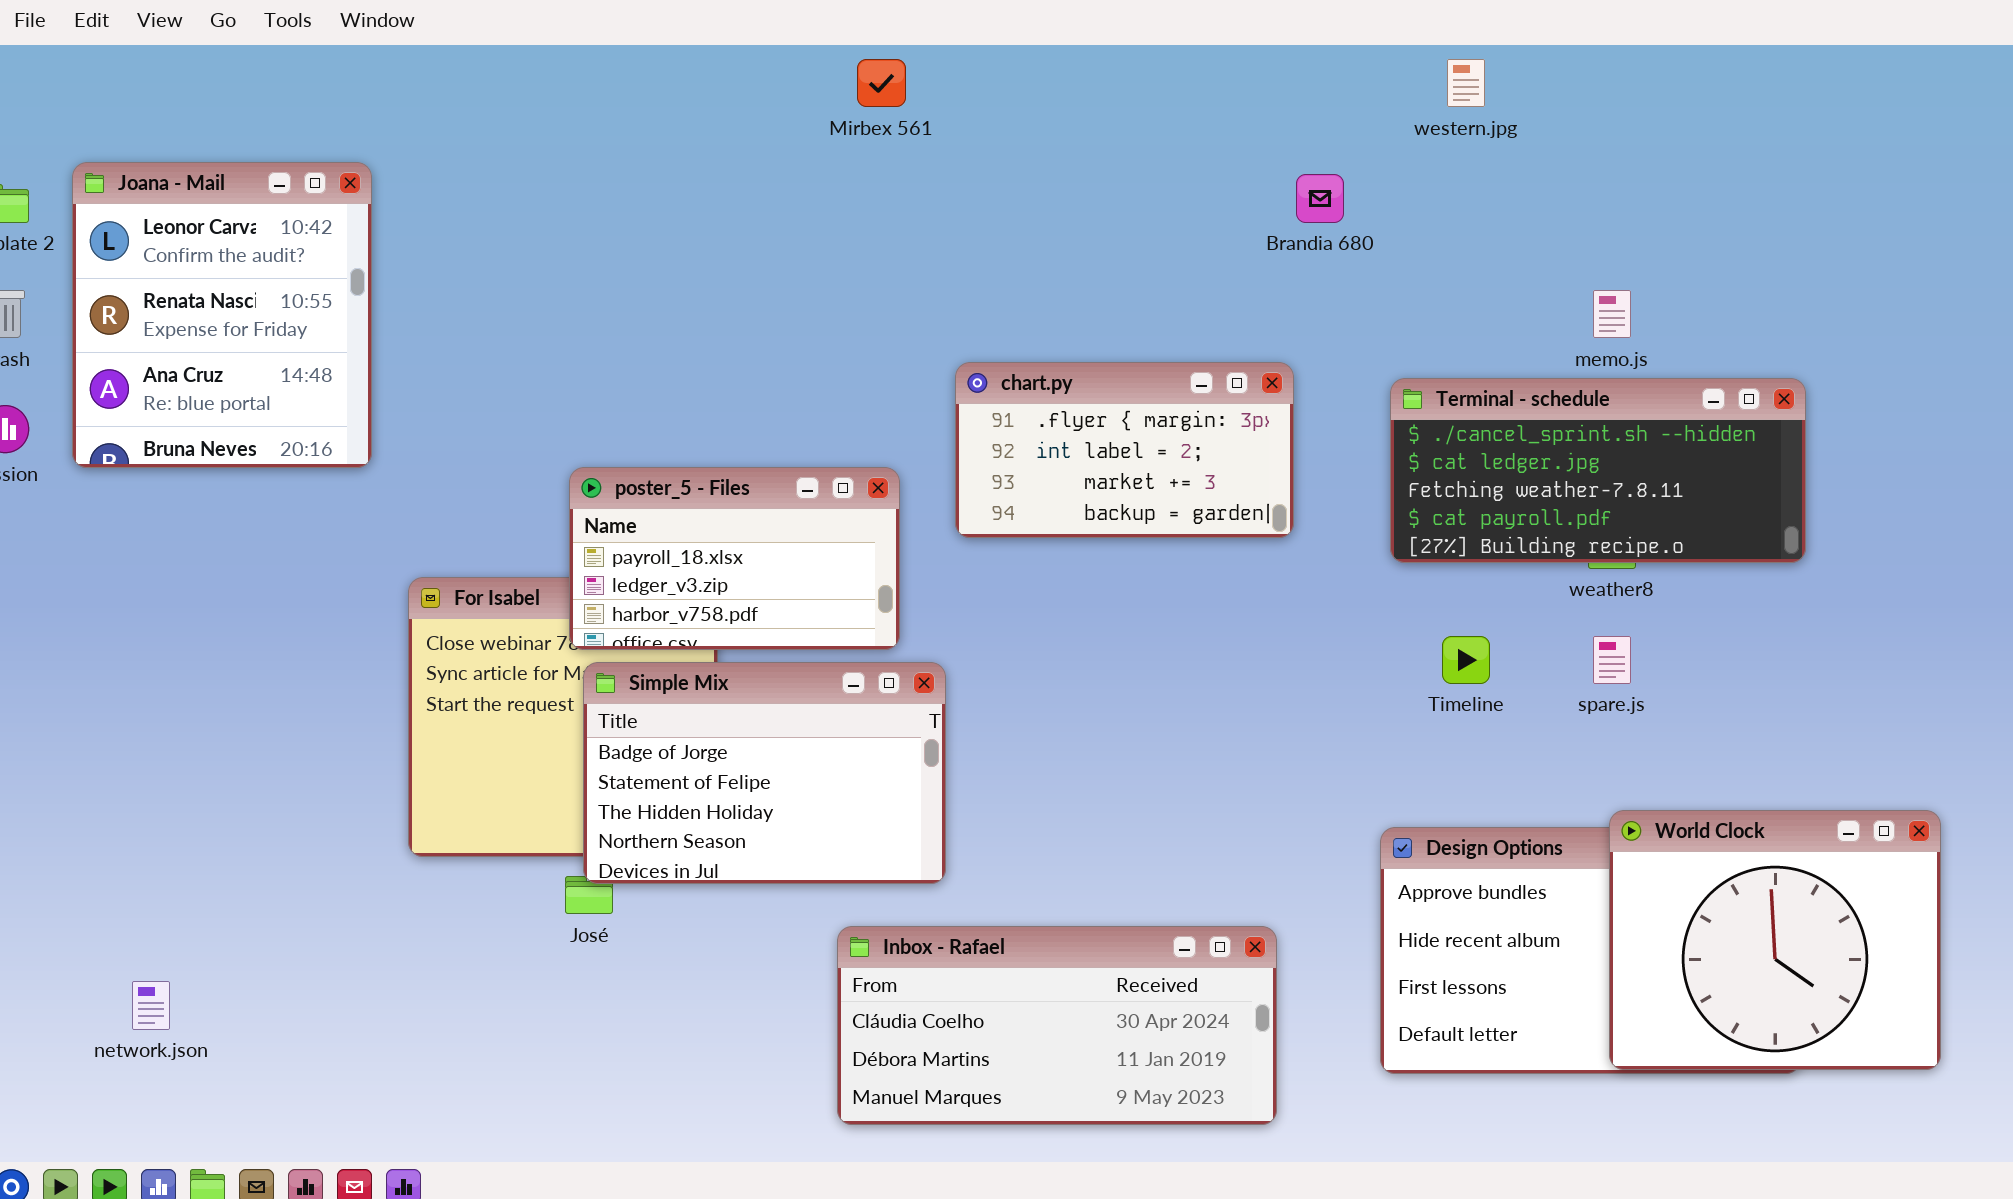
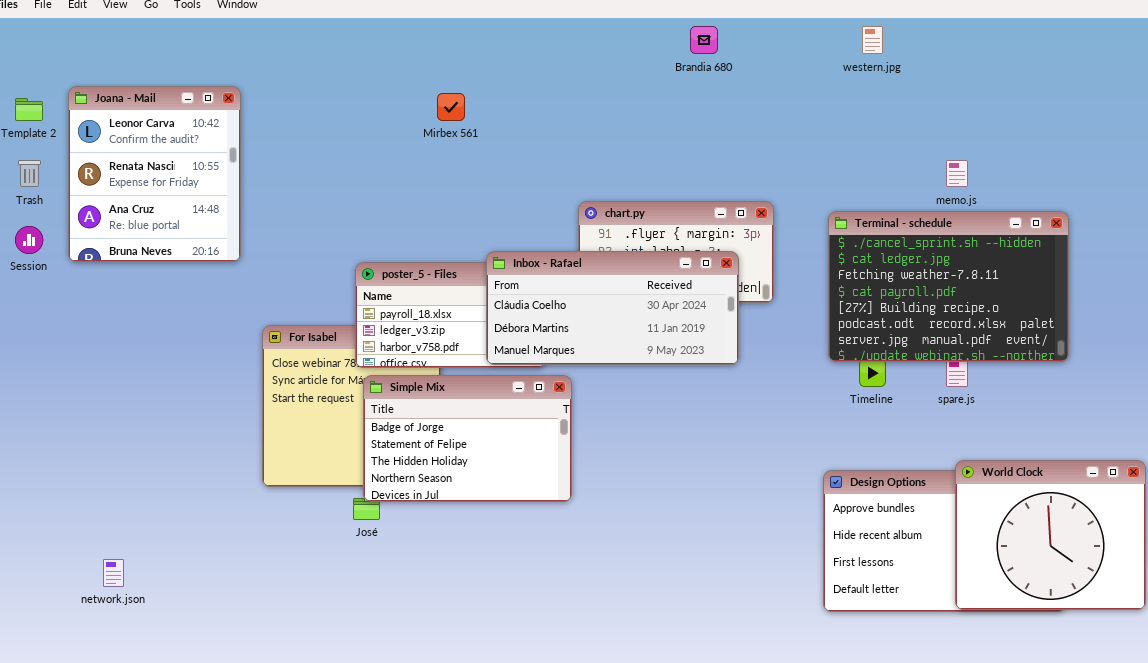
Mirbex 561: [857,59,906,107] -> [437,93,465,121], moved
Brandia 680: [1296,174,1344,223] -> [690,26,718,54], moved
Terminal - schedule: [1390,378,1806,563] -> [828,211,1069,362], resized
Inbox - Rafael: [837,926,1277,1125] -> [486,251,739,365], moved

